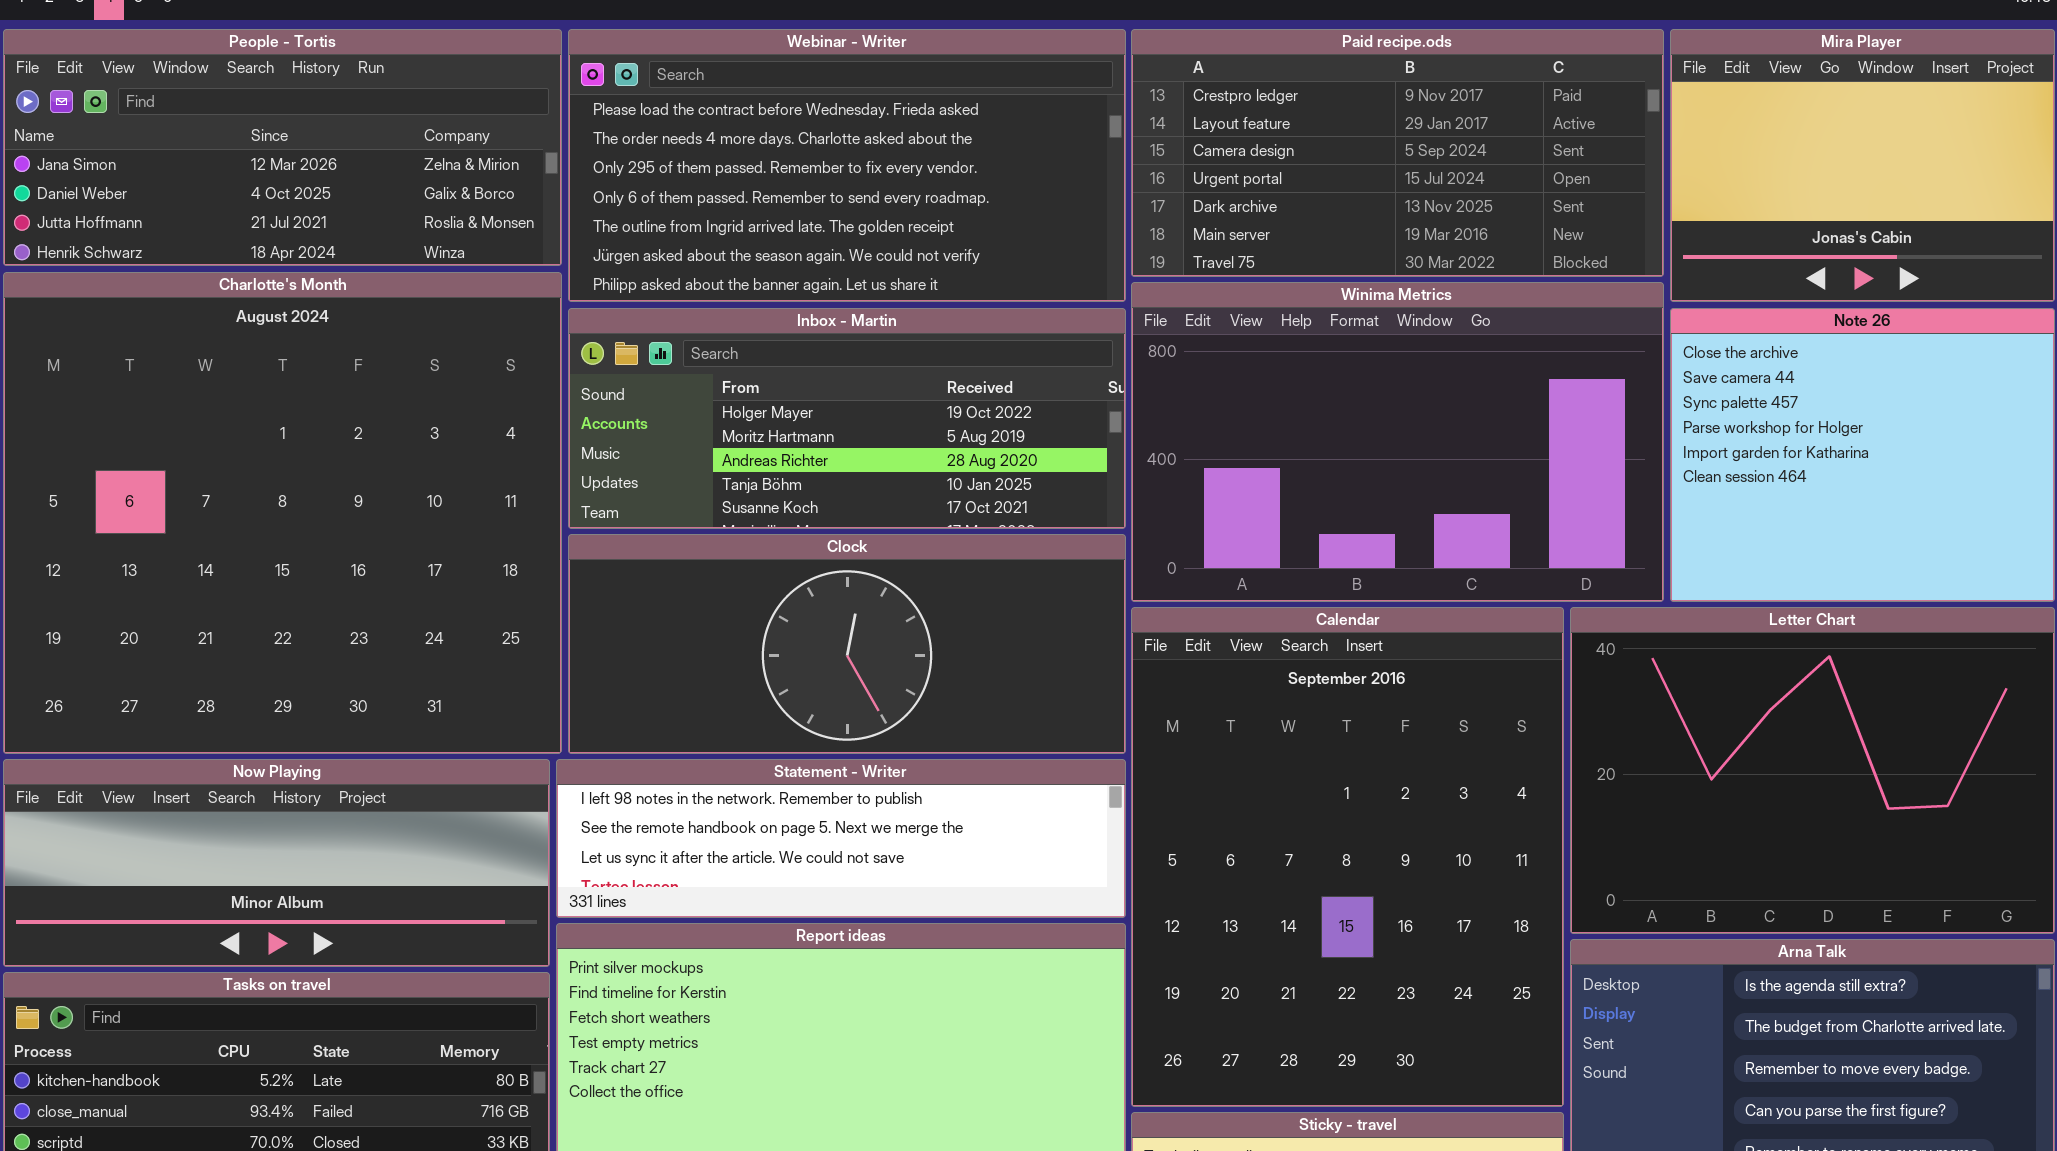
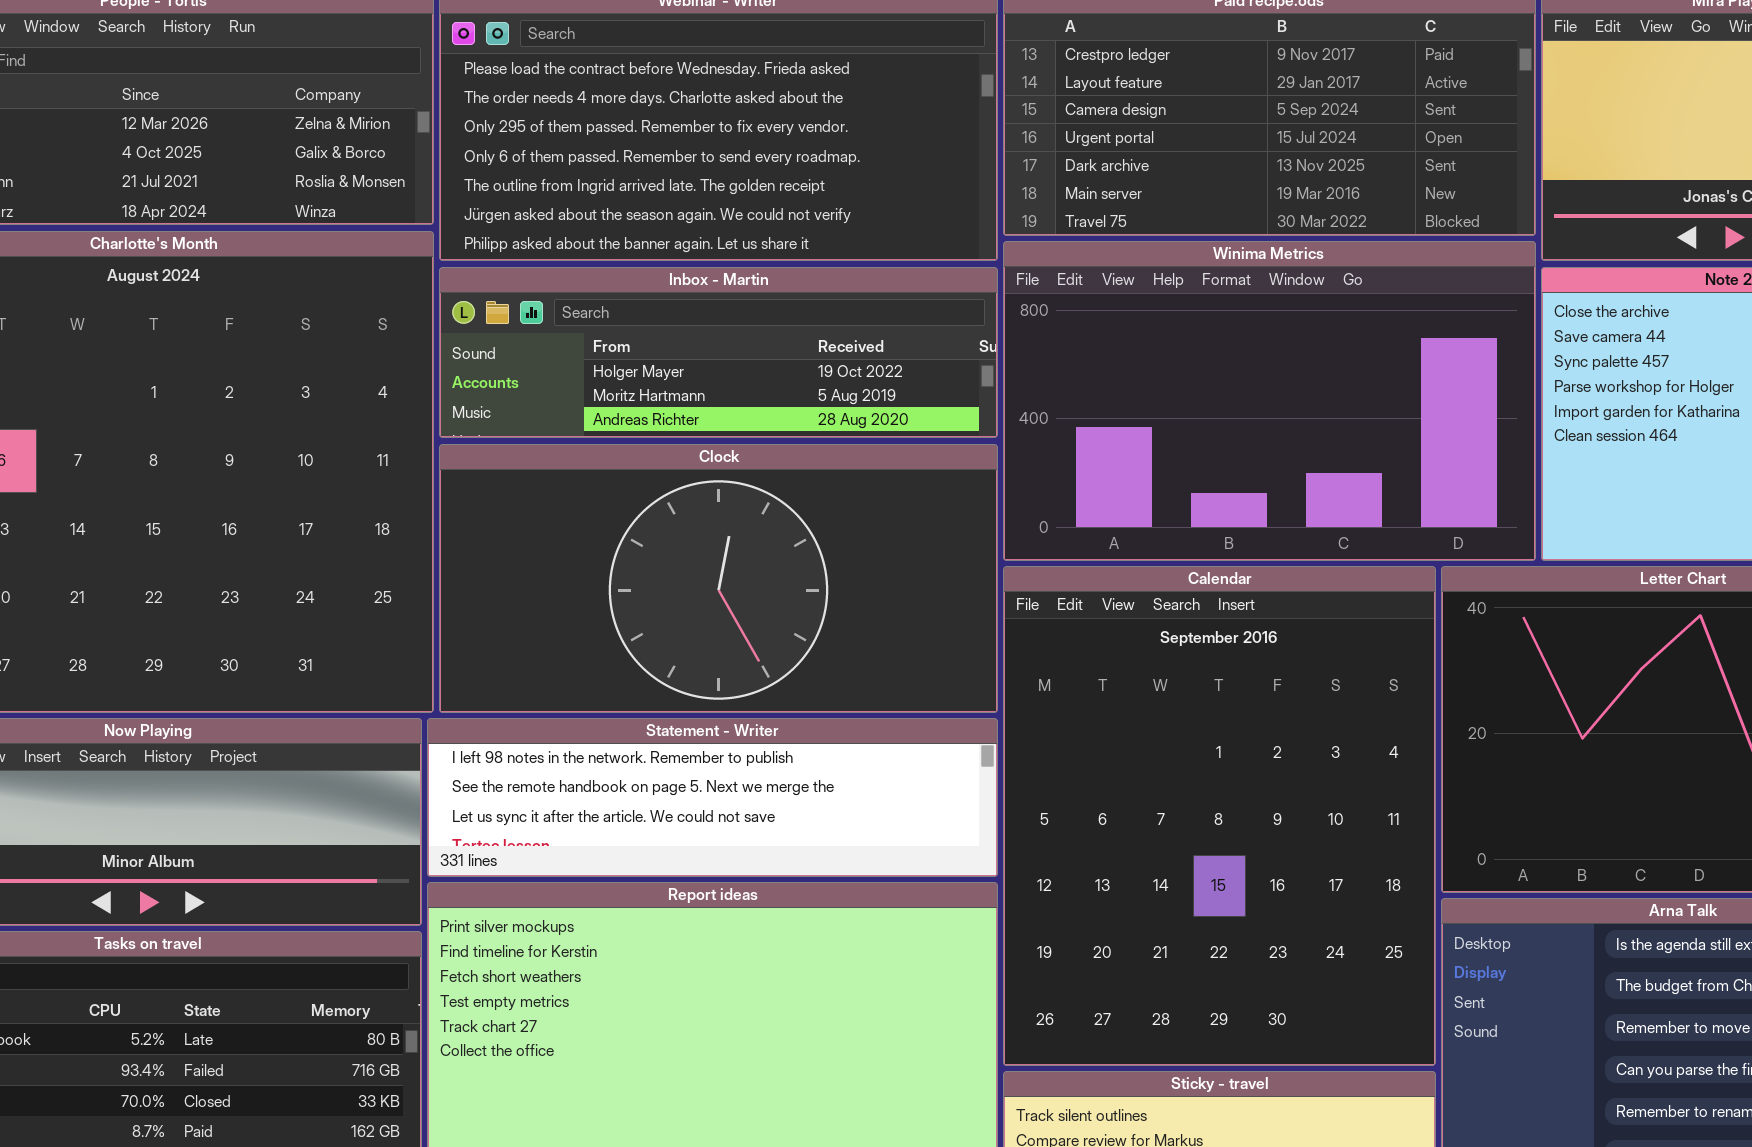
Inbox - Martin: [568,308,1126,529] -> [439,267,998,438], resized
Clock: [568,534,1126,754] -> [439,444,998,713], resized

